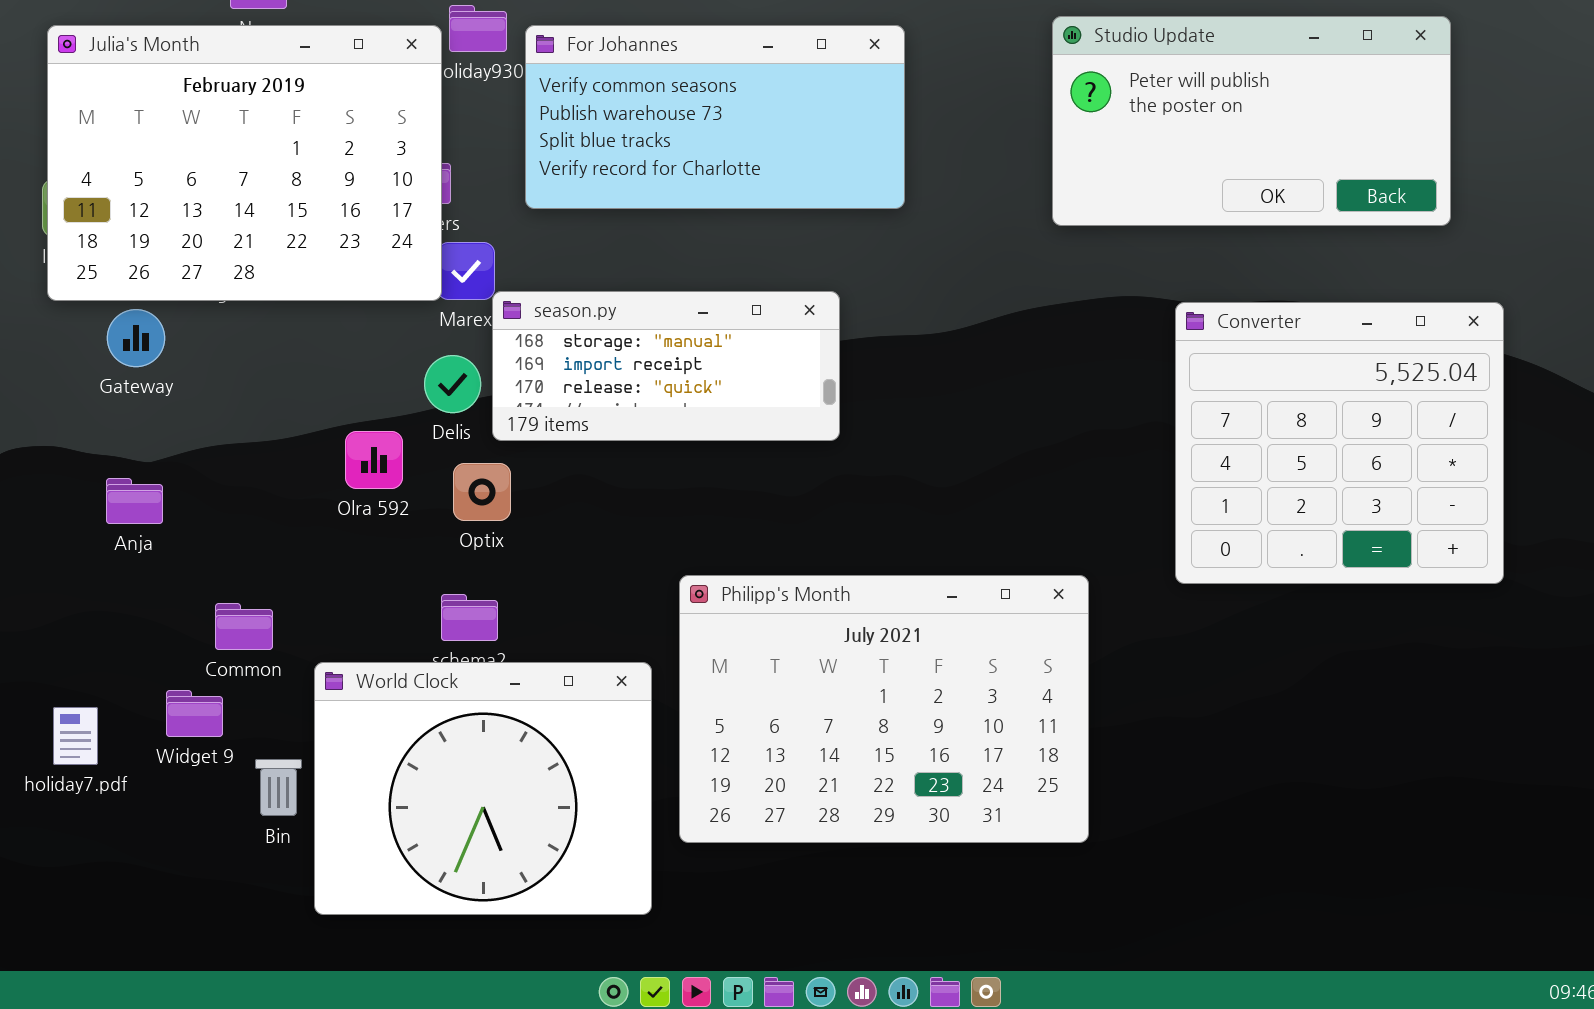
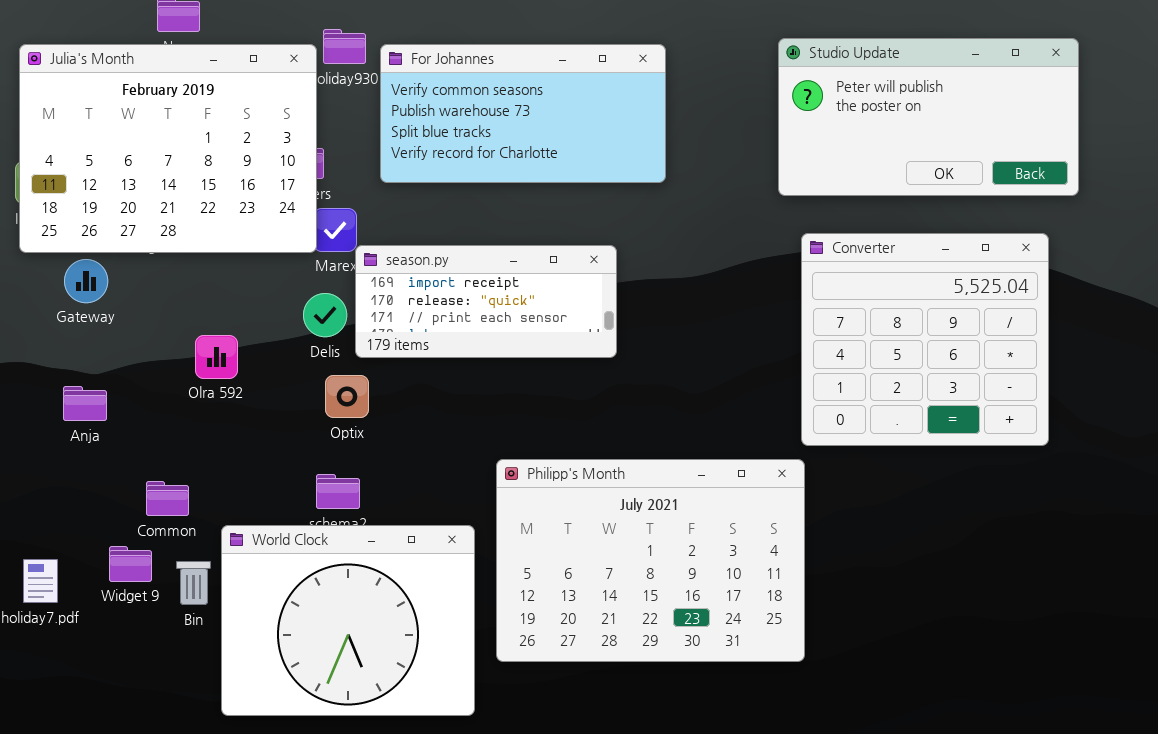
season.py: [492,291,840,441] -> [355,245,617,358], scrolled down 1 row
Converter: [1175,302,1504,584] -> [801,233,1049,446], moved
Olra 592: [345,431,403,489] -> [195,335,238,379], moved
Bin: [255,759,302,816] -> [176,561,211,605], moved

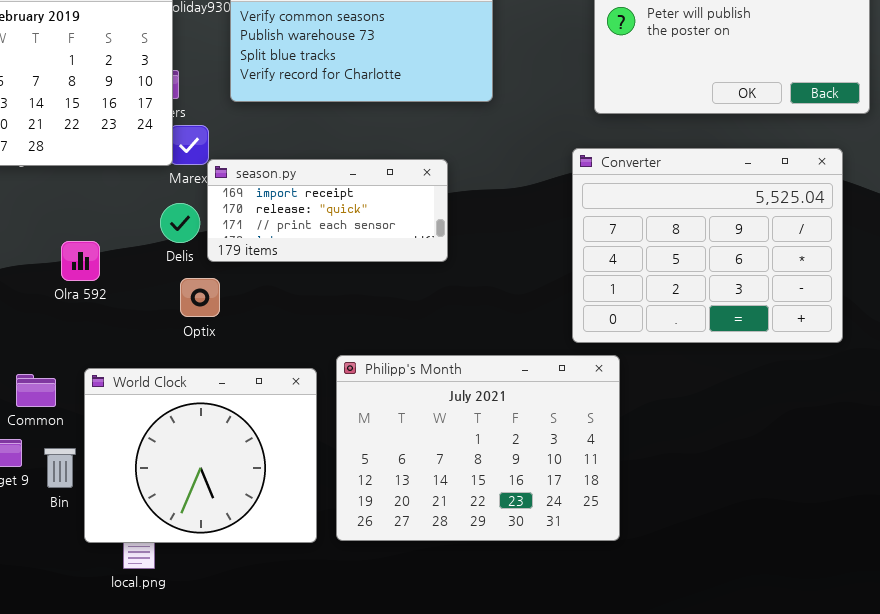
Converter: [801,233,1049,446] -> [572,148,843,343], resized
World Clock: [221,525,475,716] -> [84,368,317,543], moved

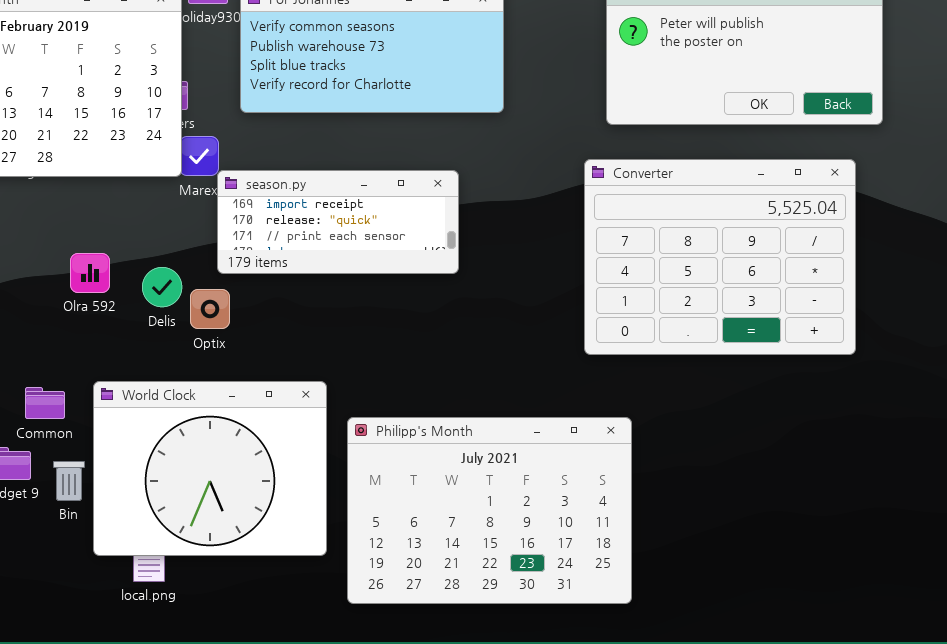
Delis: [160,203,200,243] -> [142,267,182,307], moved
Philipp's Month: [336,355,620,541] -> [347,417,632,604], moved

